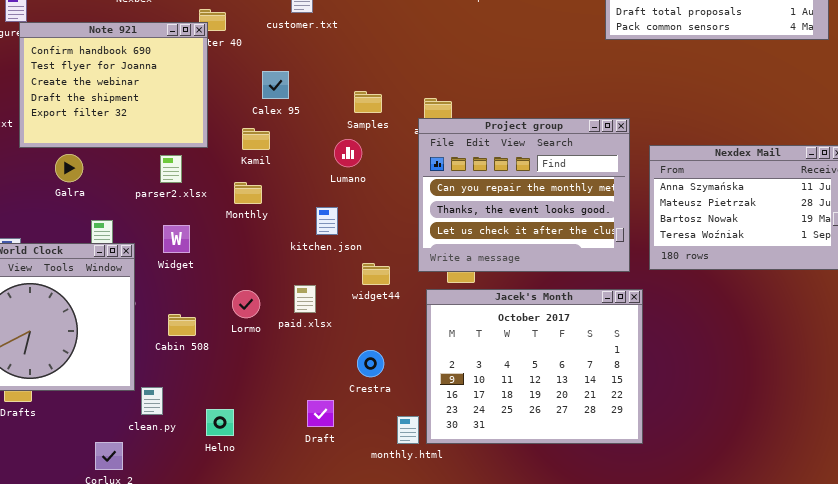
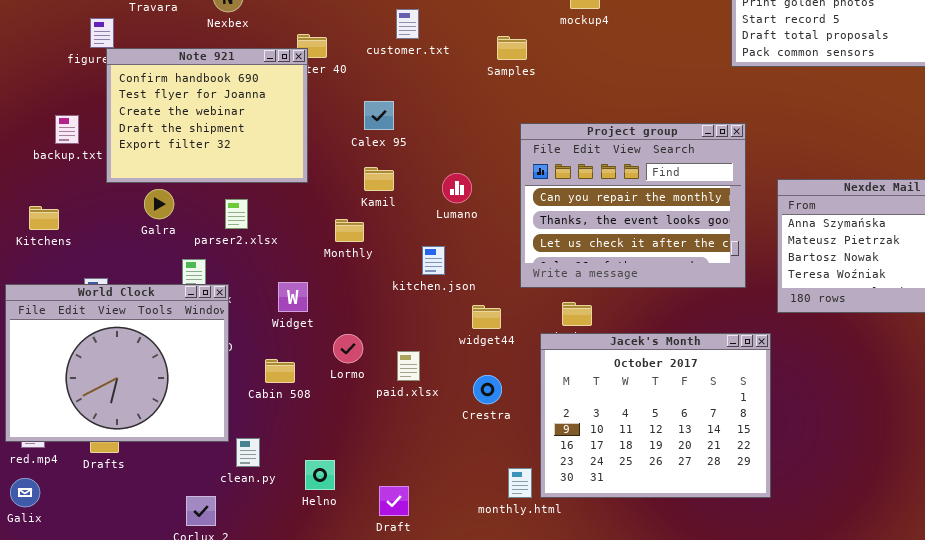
Samples: [354,91,382,113] -> [497,36,527,60], moved
Project group: [418,118,630,272] -> [520,123,746,288], moved
Kamil: [242,128,270,150] -> [364,167,394,191], moved
parser2.xlsx: [160,155,182,183] -> [225,199,248,229], moved
Widget: [163,225,190,253] -> [278,282,308,312], moved
paid.xlsx: [294,285,316,313] -> [397,351,420,381], moved
Crestra: [357,350,384,377] -> [473,375,502,404], moved
Draft: [307,400,334,427] -> [379,486,409,516], moved

